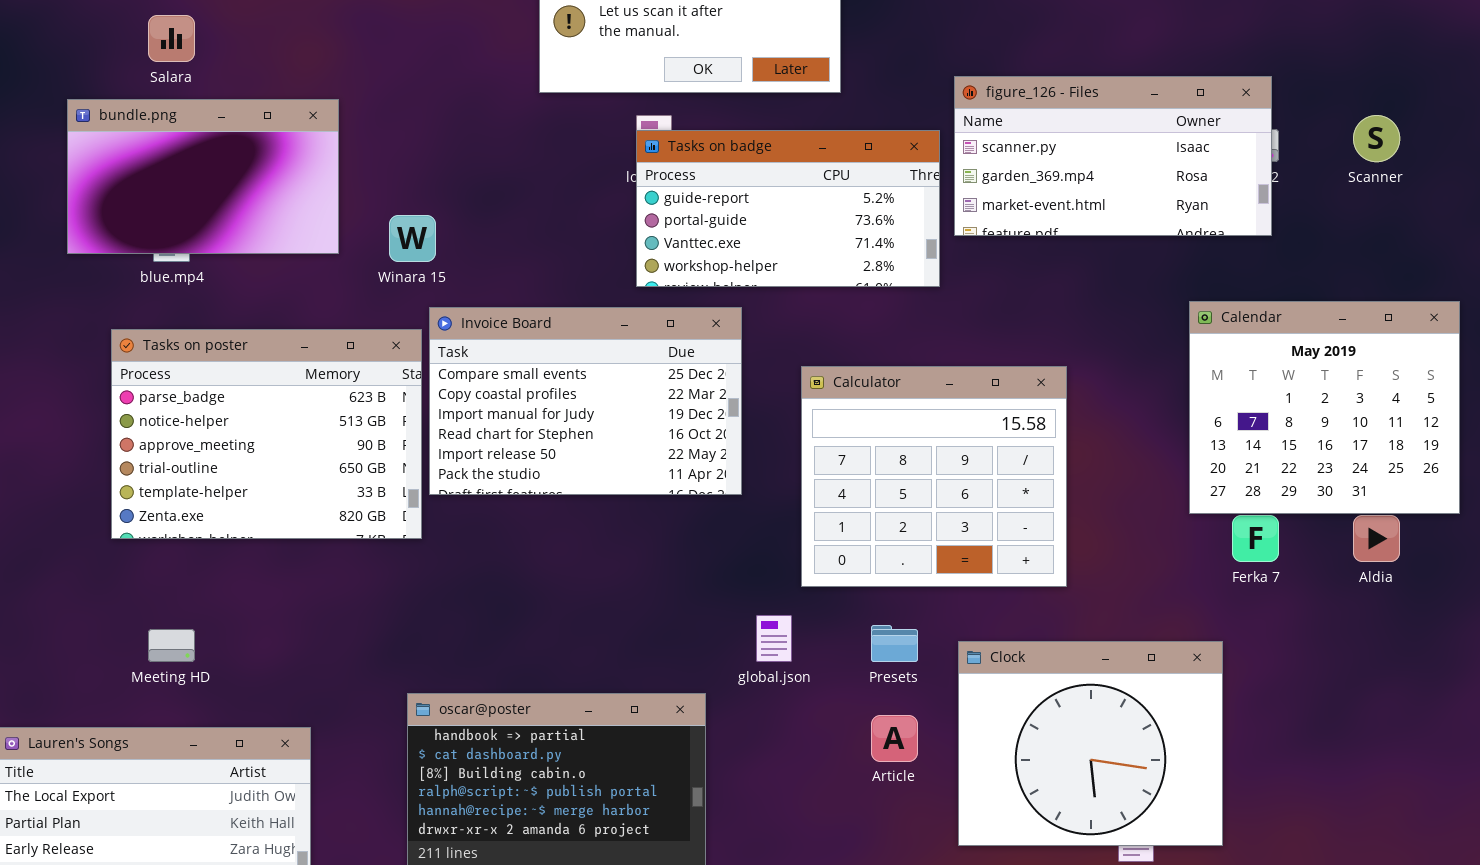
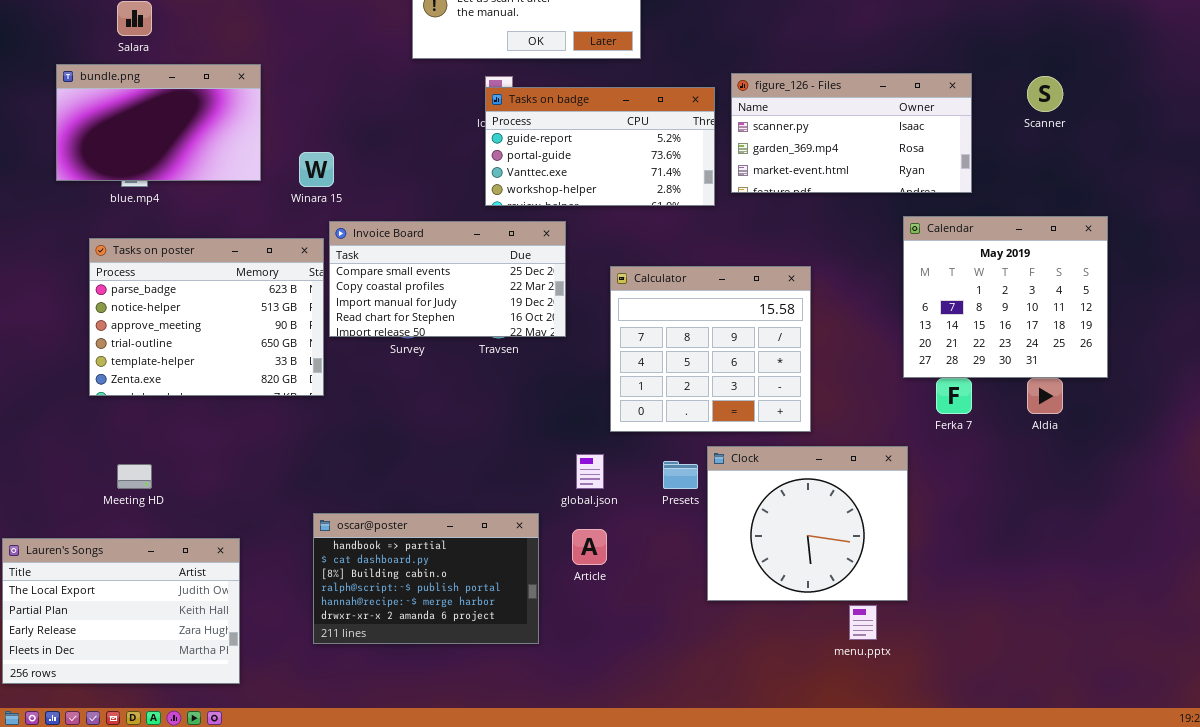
figure_126 - Files: [954,76,1272,236] -> [731,73,972,193], moved
Invoice Board: [429,307,742,495] -> [329,221,566,337], resized
Clock: [958,641,1223,846] -> [707,446,908,601], moved
Article: [871,715,918,762] -> [572,529,607,565], moved

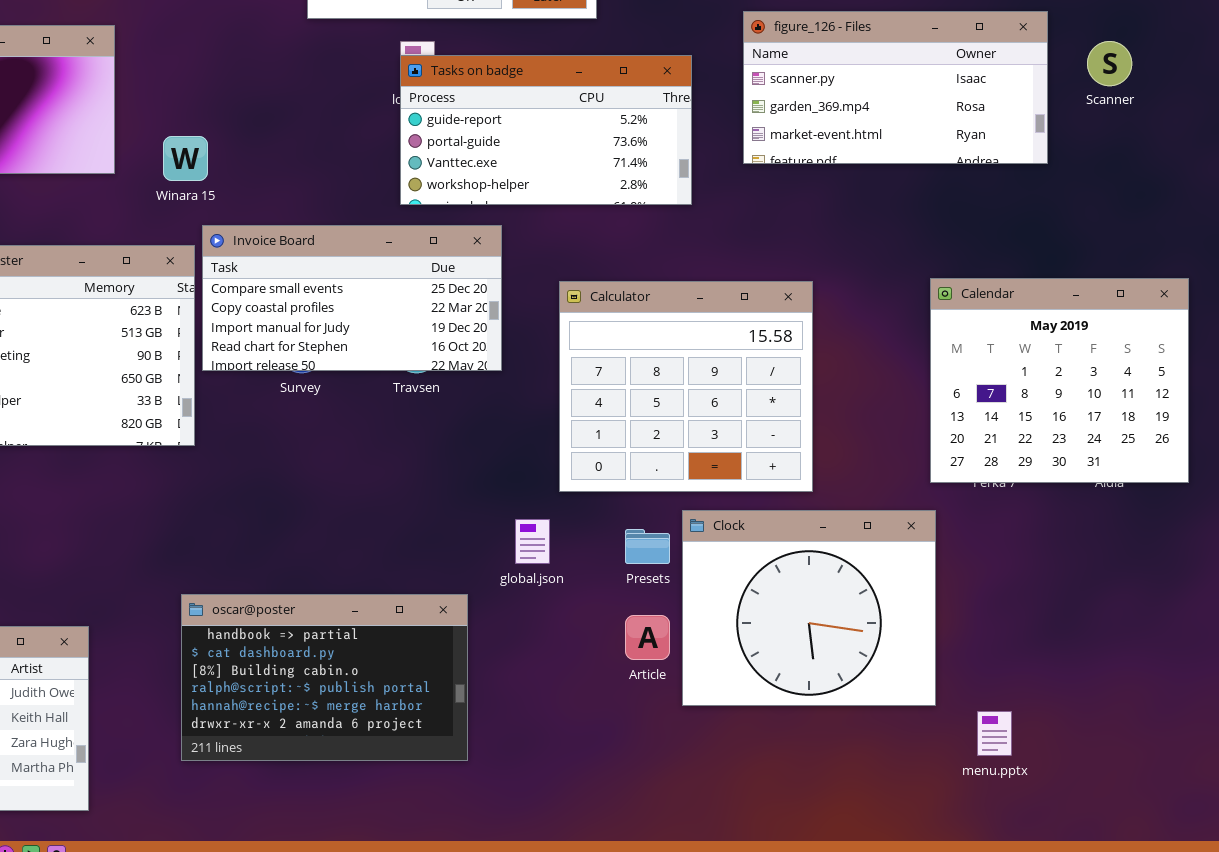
figure_126 - Files: [731,73,972,193] -> [743,11,1048,164], moved
Calendar: [903,216,1108,378] -> [930,278,1189,483], moved
Article: [572,529,607,565] -> [625,615,670,660], moved
menu.pptx: [849,605,877,640] -> [977,711,1012,756], moved

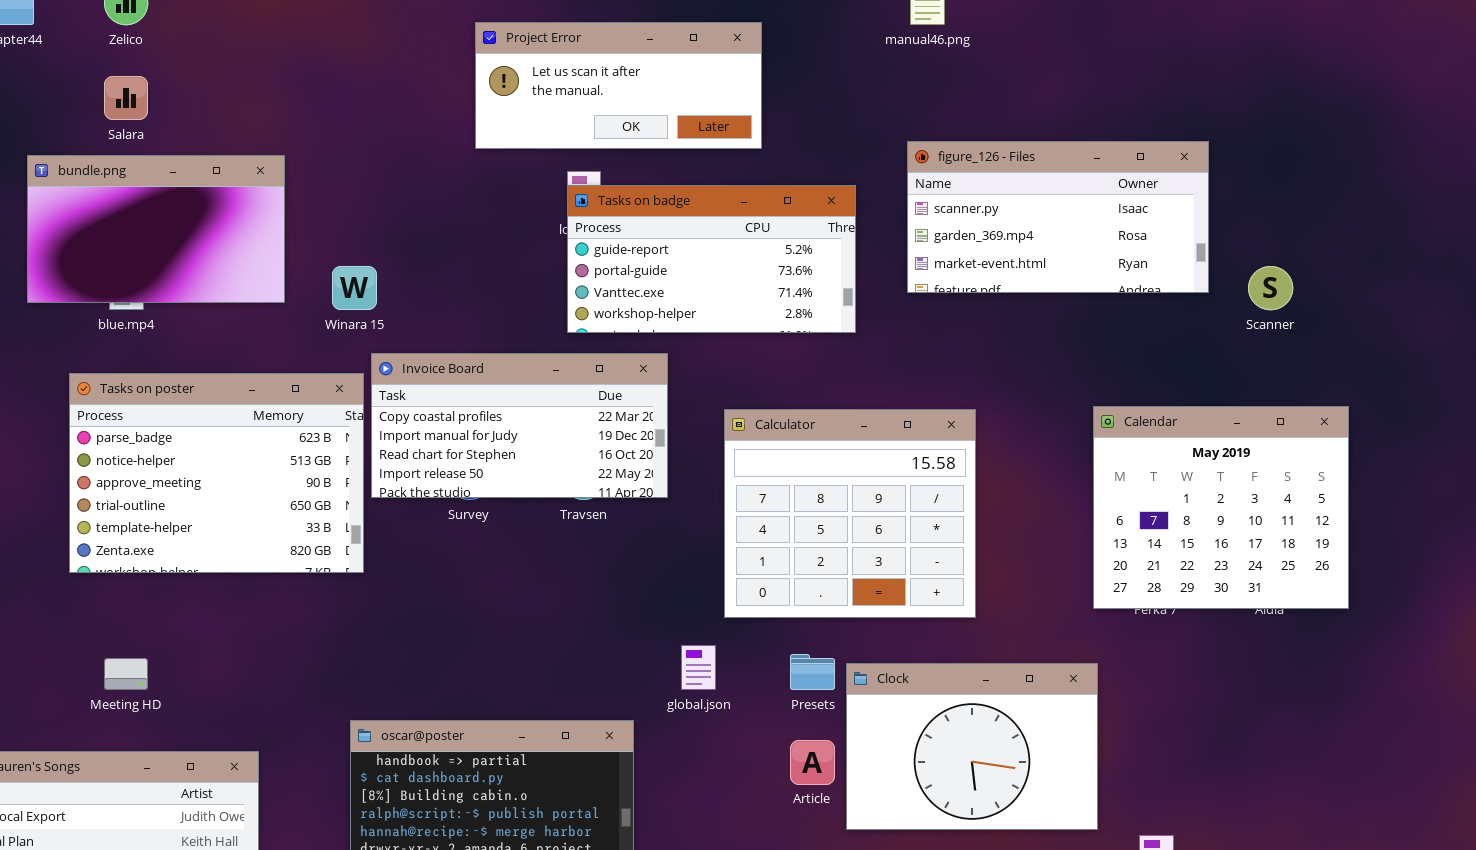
Scanner: [1087,41,1132,86] -> [1248,266,1293,310], moved
Invoice Board: [202,225,502,371] -> [371,353,668,498], scrolled down 1 row
Clock: [682,510,936,706] -> [846,663,1098,830], resized

